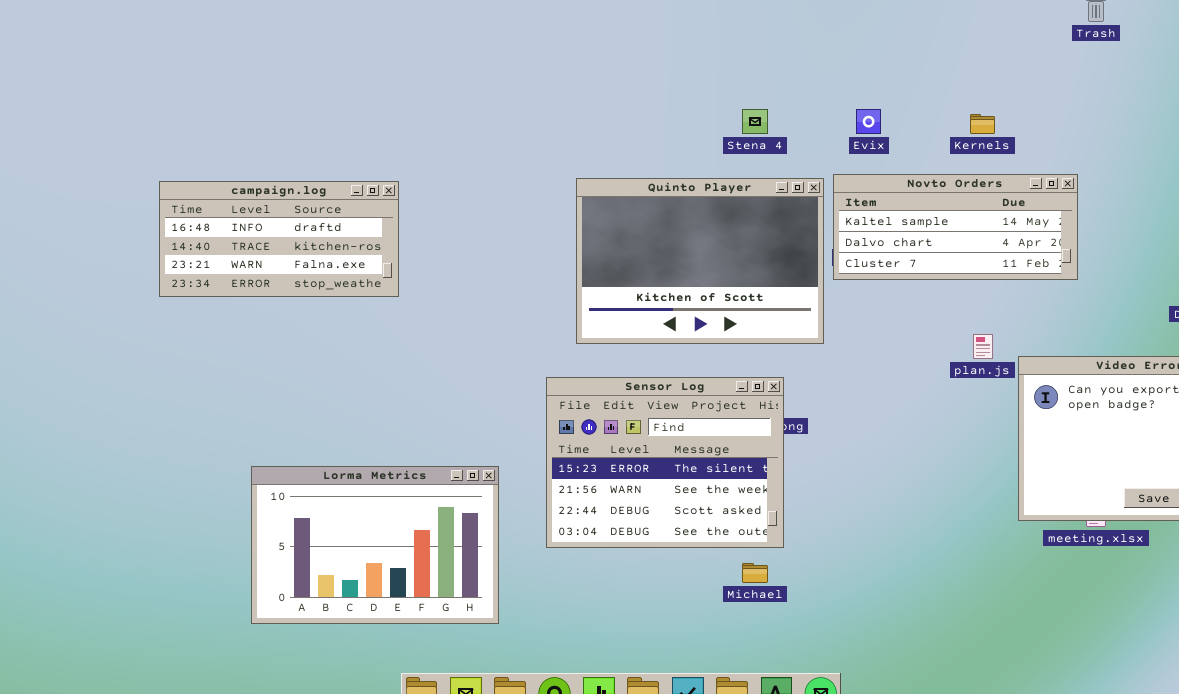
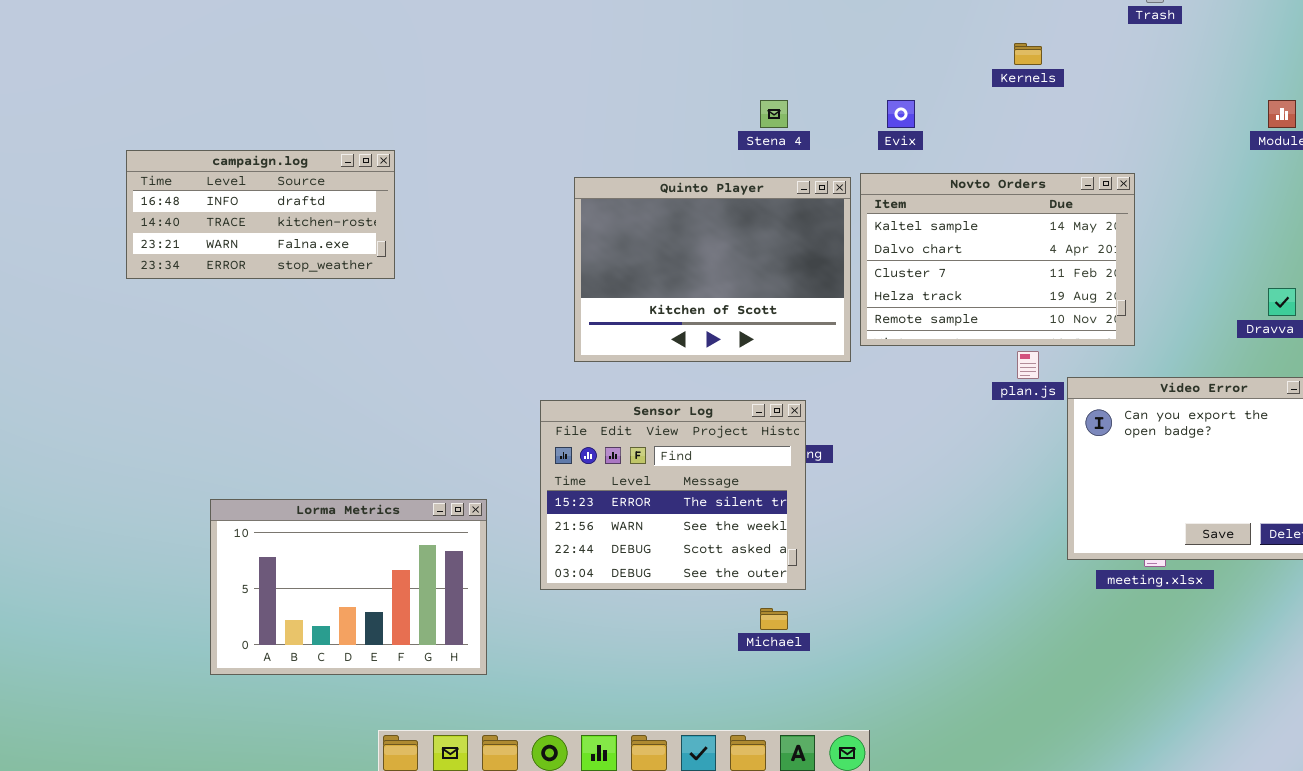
Kernels: [970,114,995,134] -> [1014,43,1042,65], moved
Novto Orders: [833,174,1078,280] -> [860,173,1135,346], resized
campaign.log: [159,181,399,297] -> [126,150,395,279], moved

